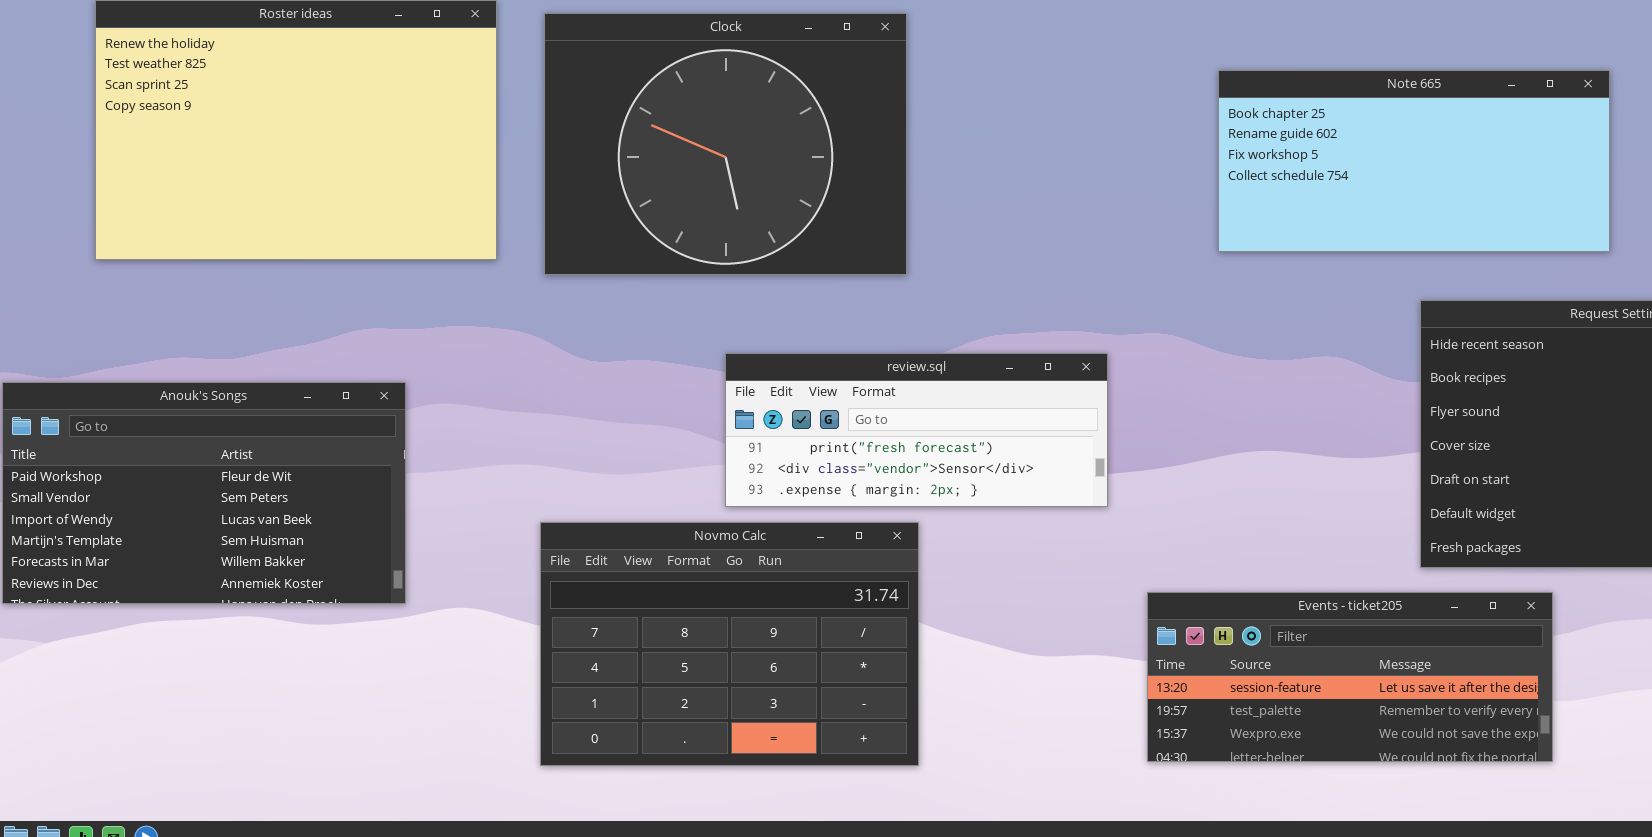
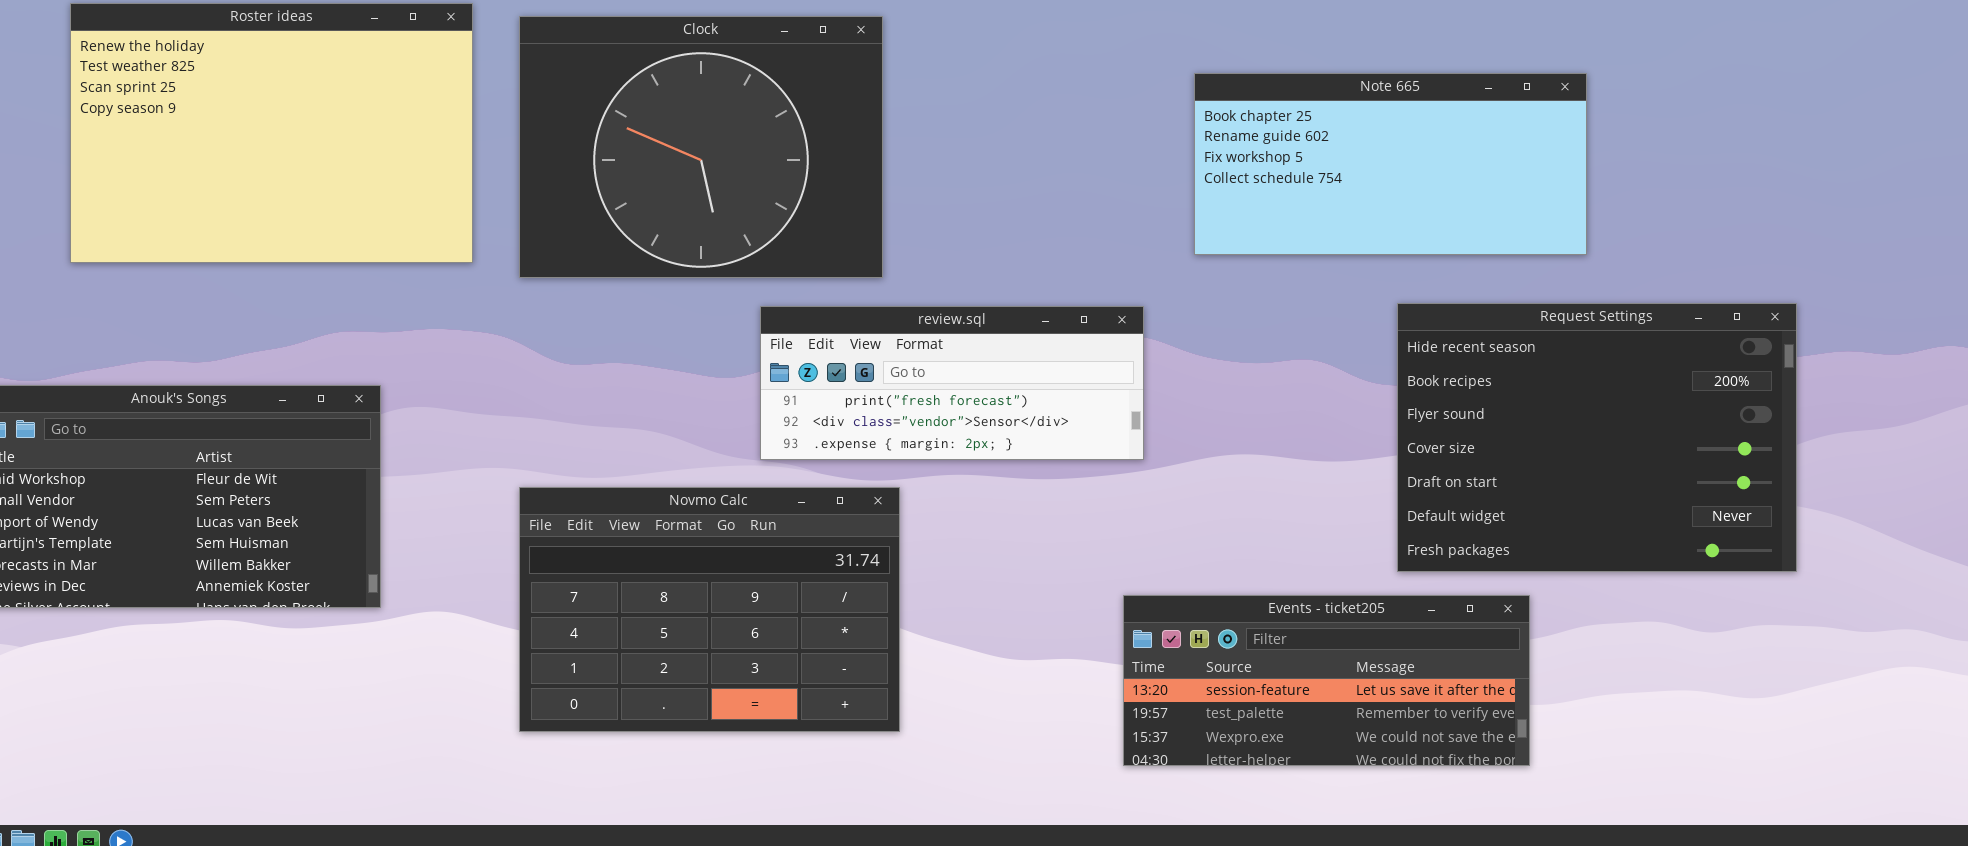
review.sql: [725,353,1108,507] -> [760,306,1144,460], moved
Novmo Calc: [540,522,919,766] -> [519,487,900,732], moved

